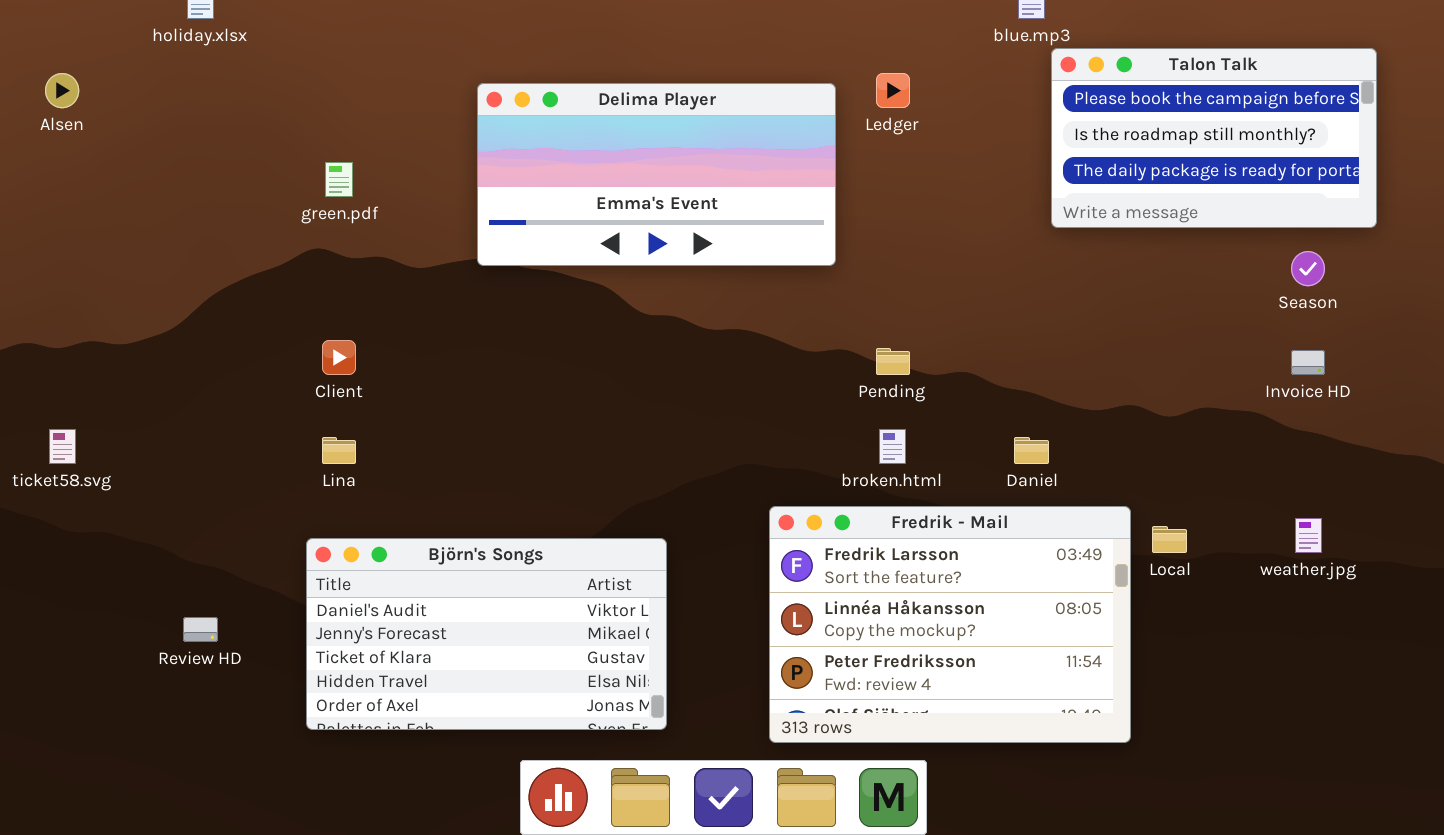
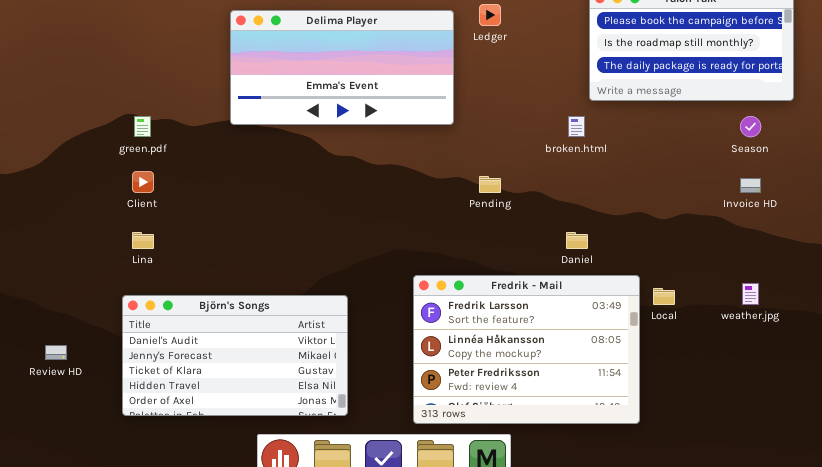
green.pdf: [325,162,353,197] -> [134,116,151,137], moved
broken.html: [879,429,906,464] -> [568,116,585,137], moved

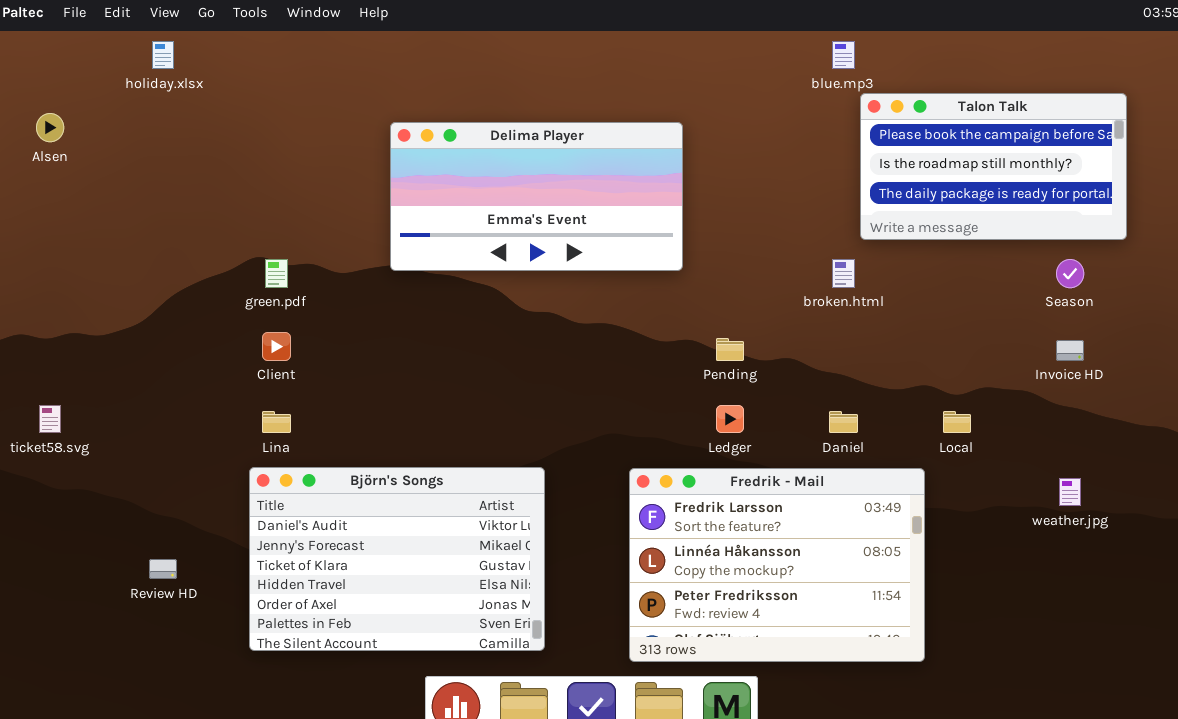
Ledger: [479,4,501,26] -> [716,405,744,433], moved
Local: [653,288,675,305] -> [943,411,971,433], moved
Björn's Songs: [122,295,348,416] -> [249,467,545,651], resized

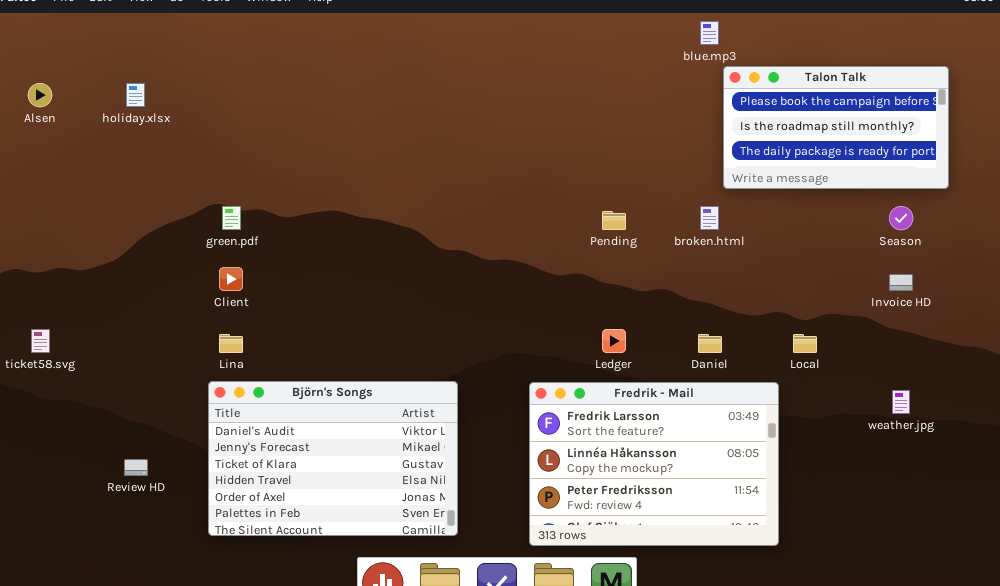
holiday.xlsx: [152,41,174,69] -> [126,83,145,107], moved
Delima Player: [390,122,683,271] -> none, closed
Pending: [716,338,744,361] -> [602,211,626,230], moved

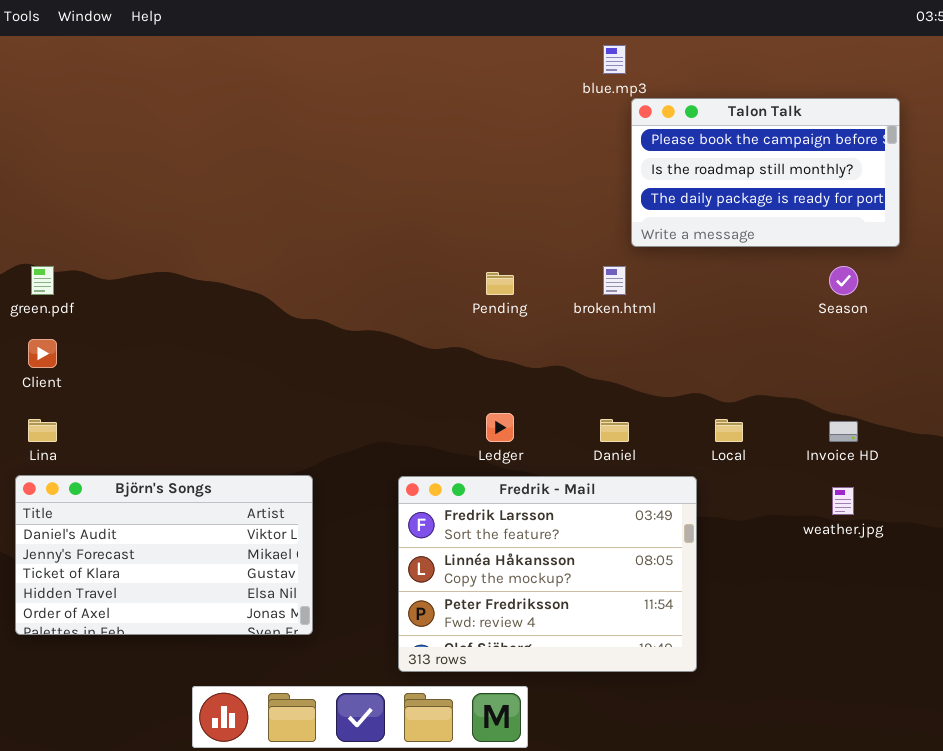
Invoice HD: [889,274,913,291] -> [829,421,858,442], moved
Björn's Songs: [208,381,458,536] -> [15,475,313,635], resized

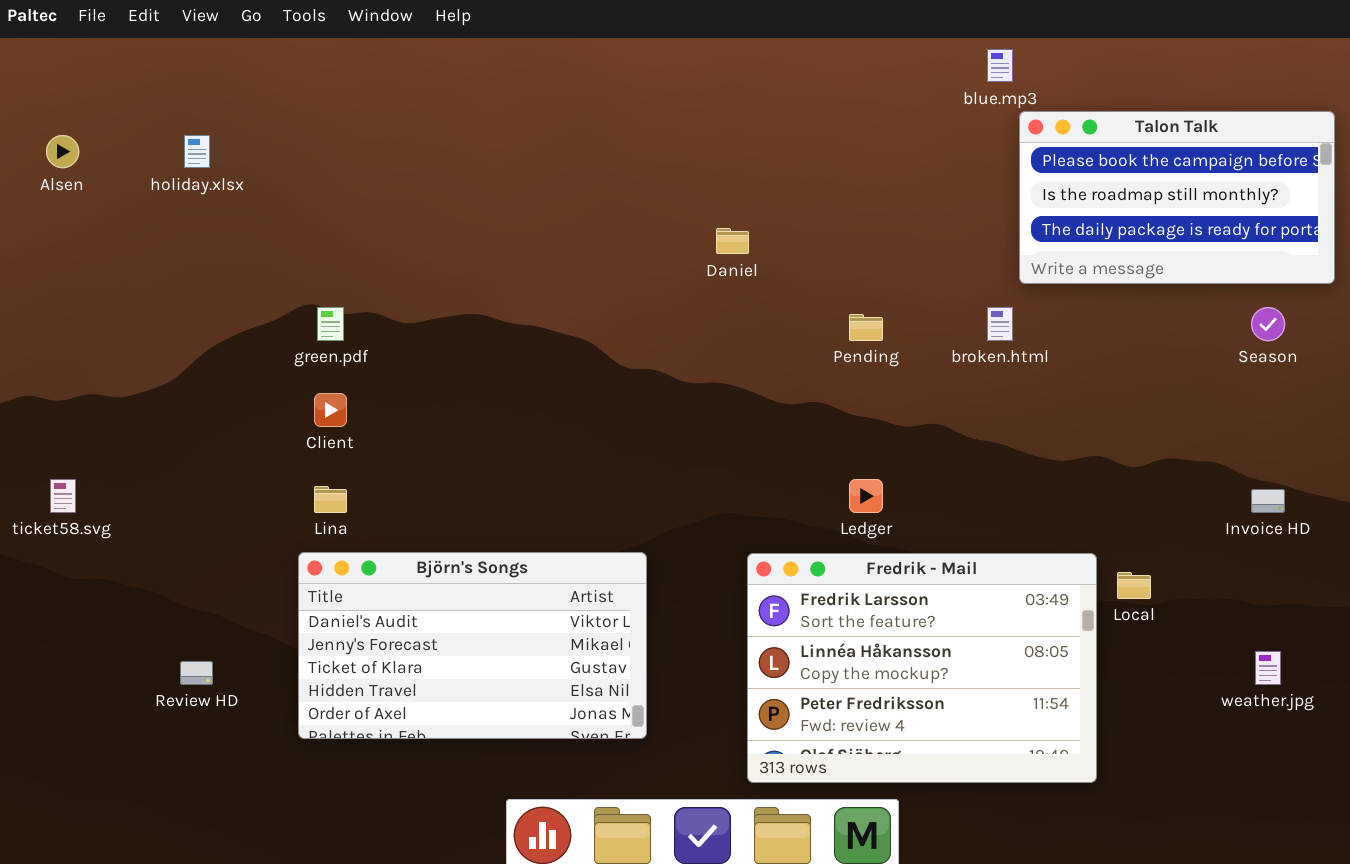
Daniel: [600,419,629,442] -> [716,228,749,254], moved
Local: [715,419,743,442] -> [1117,572,1151,599], moved
weather.jpg: [832,487,854,515] -> [1255,651,1281,685], moved

